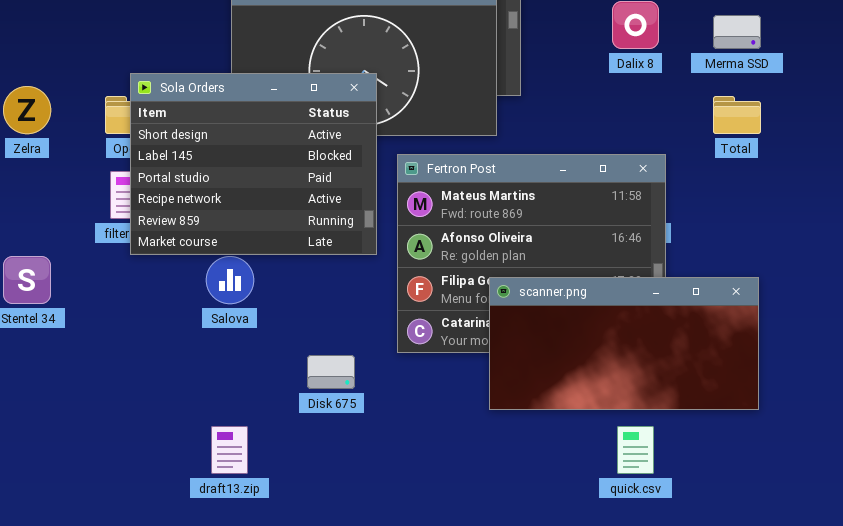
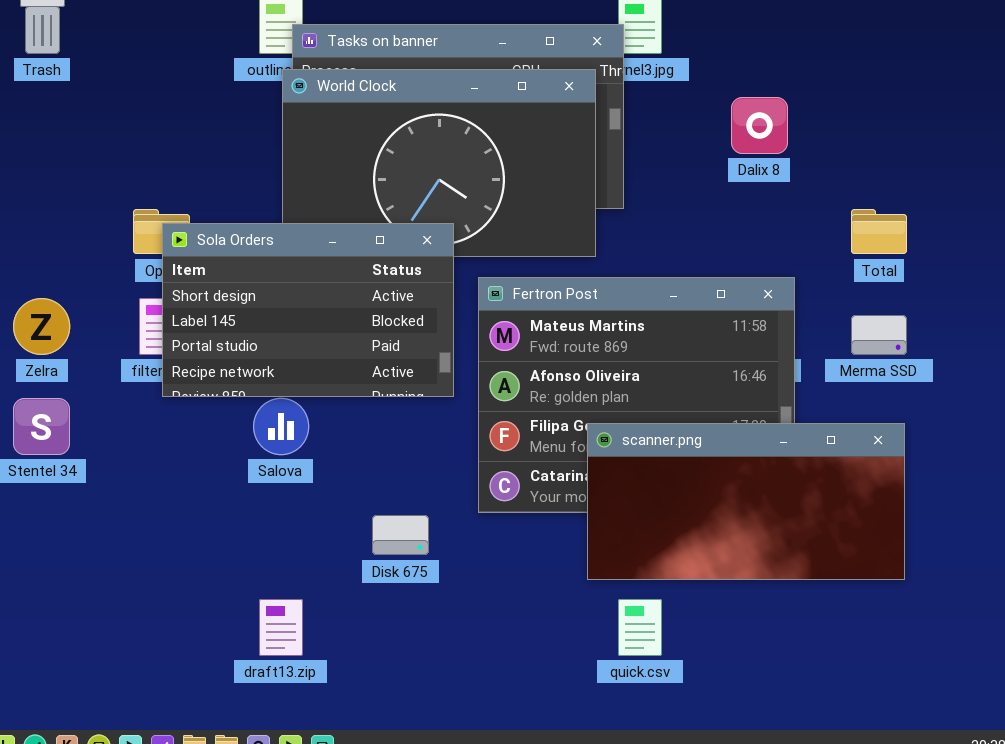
Merma SSD: [713,15,761,49] -> [851,315,907,355], moved
Sola Orders: [130,73,377,255] -> [162,223,454,397], resized
Zelra: [3,86,51,134] -> [13,298,70,355], moved
quick.csv: [617,426,654,474] -> [618,599,662,656], moved

